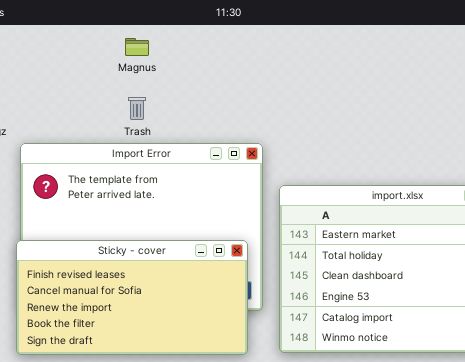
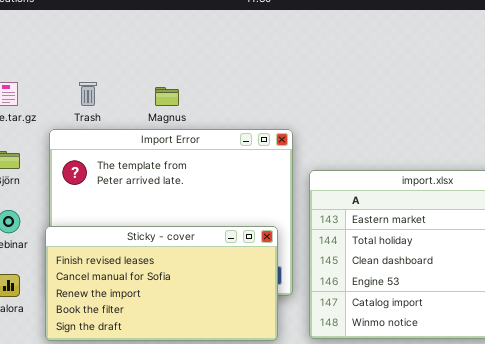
Magnus: [125,38,149,56] -> [155,87,179,106], moved
Trash: [128,97,146,120] -> [79,82,97,106], moved

